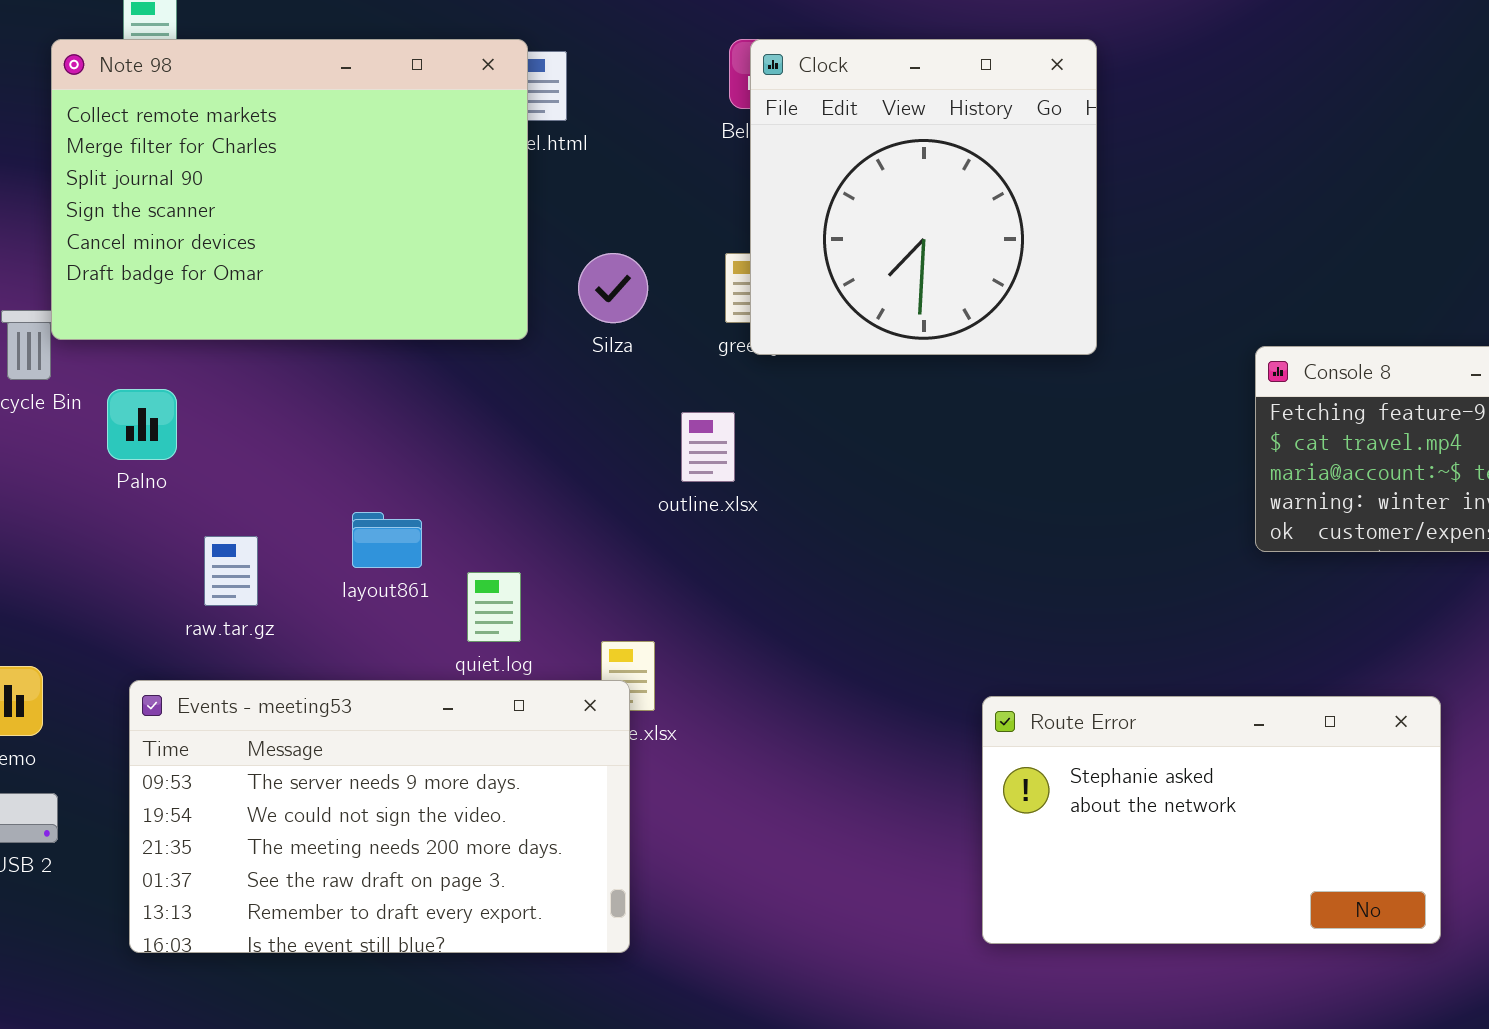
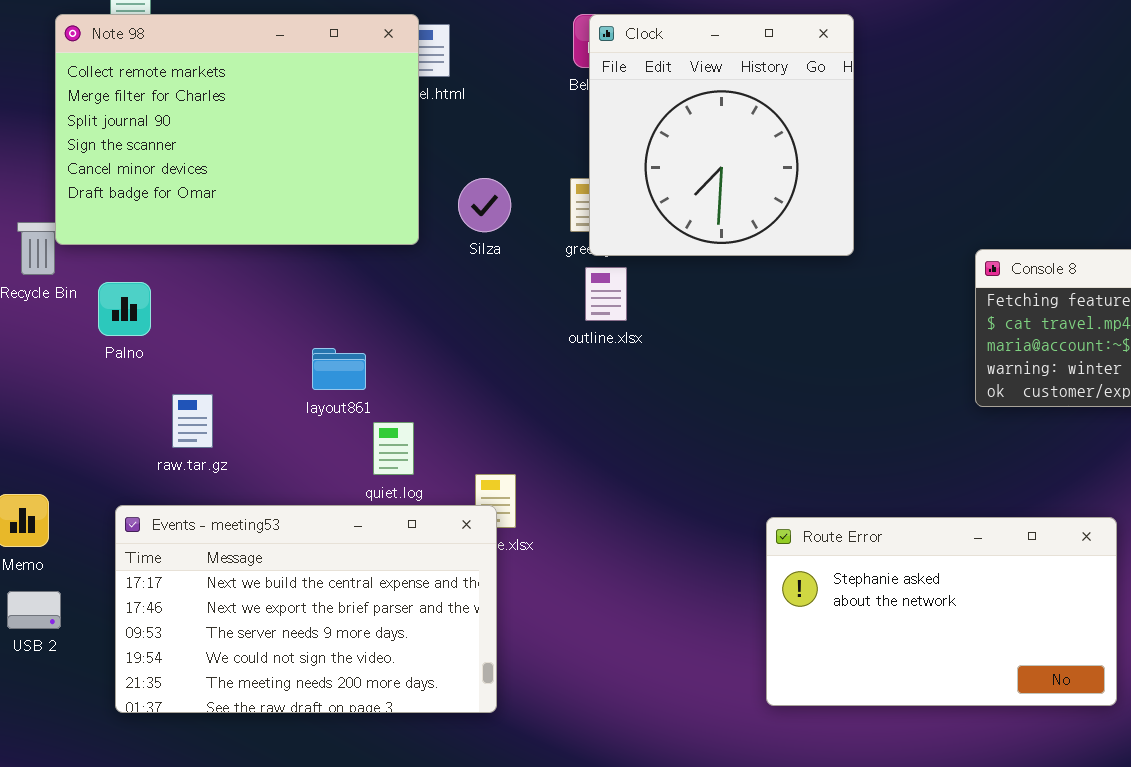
outline.xlsx: [681,412,735,482] -> [585,267,627,321], moved
layout861: [352,512,422,568] -> [312,348,366,390], moved
Events - meeting53: [129,680,630,953] -> [115,505,497,713], scrolled up 2 rows

